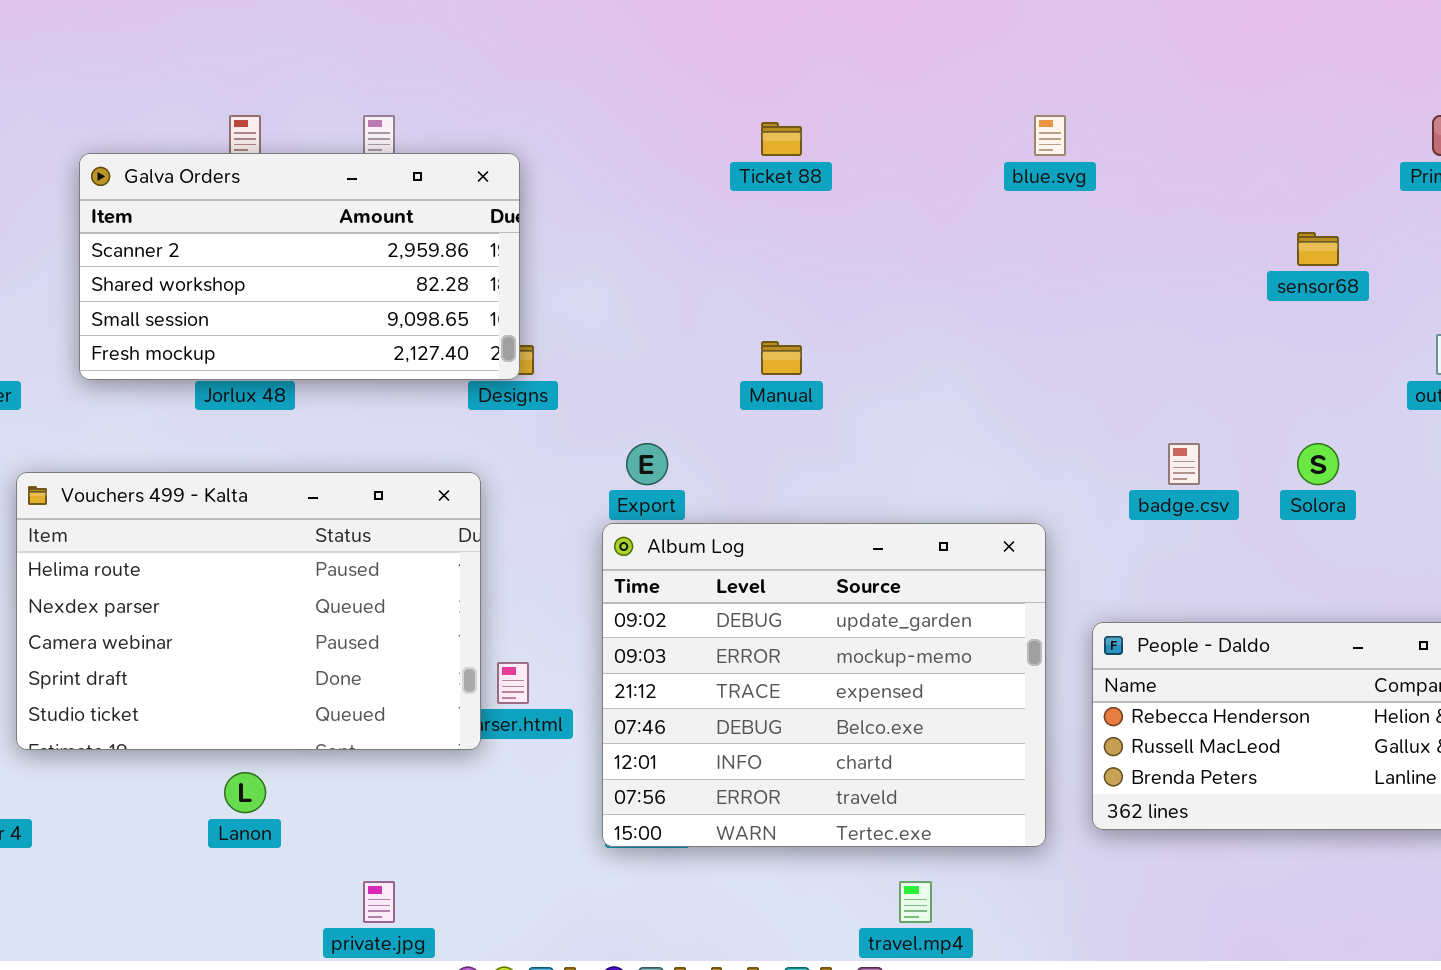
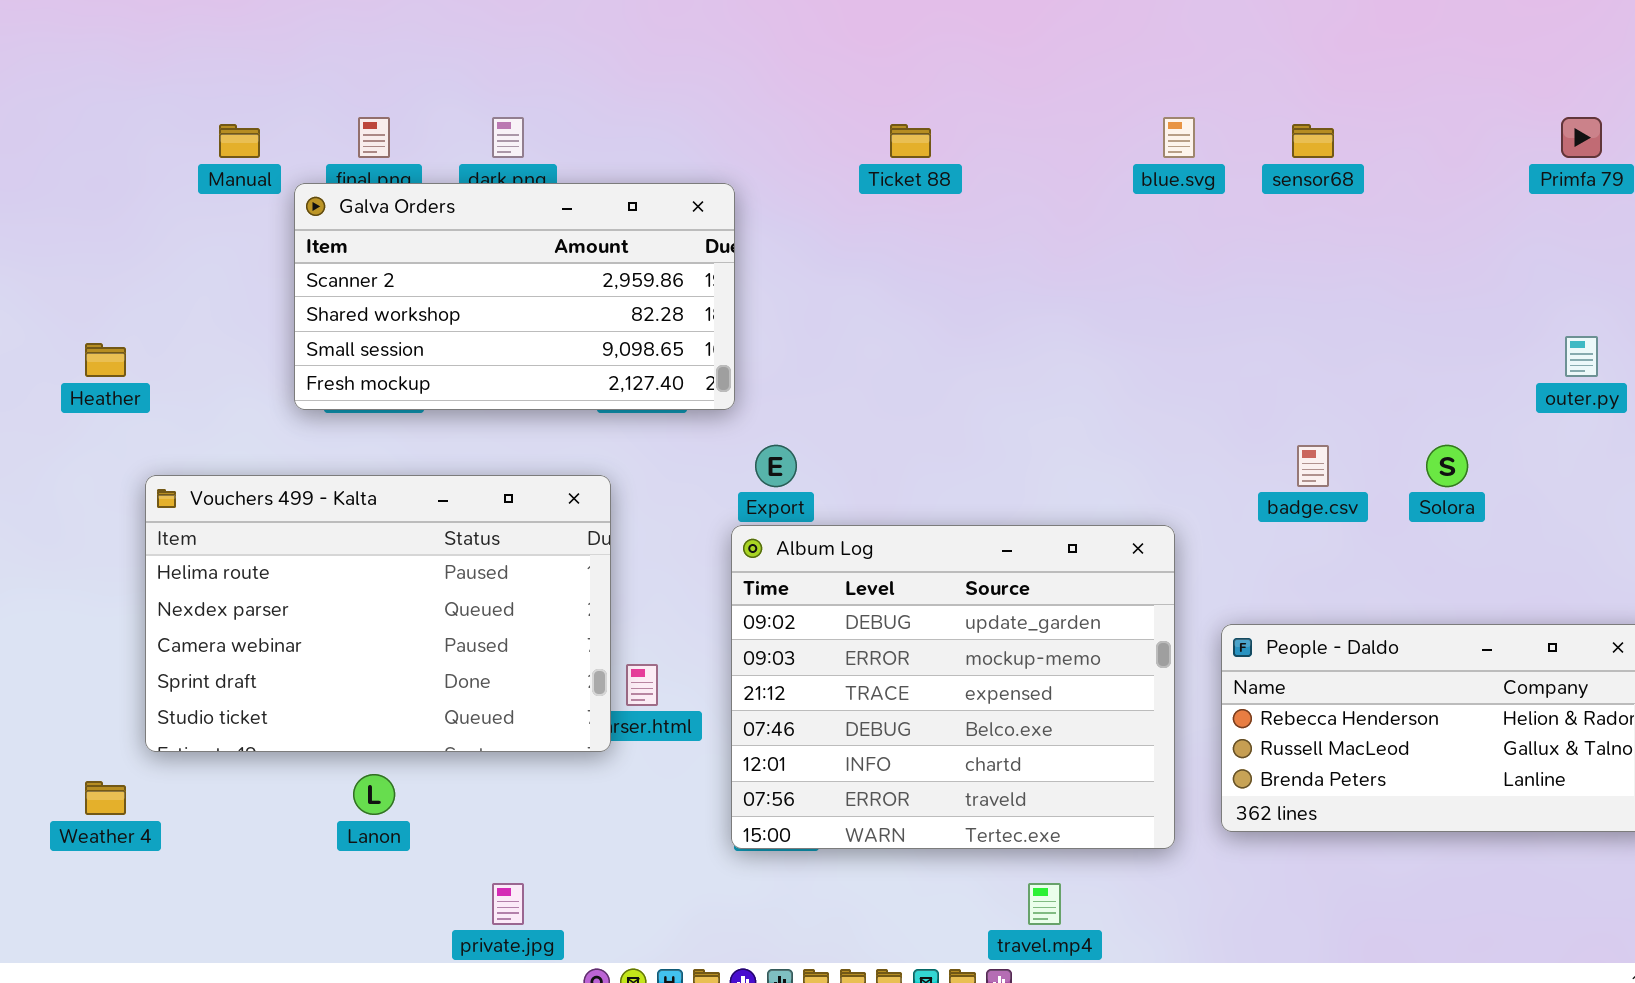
Galva Orders: [79,153,520,380] -> [294,183,735,410], moved
sensor68: [1297,232,1339,266] -> [1292,124,1334,158], moved
Manual: [761,341,802,375] -> [219,124,260,158], moved

